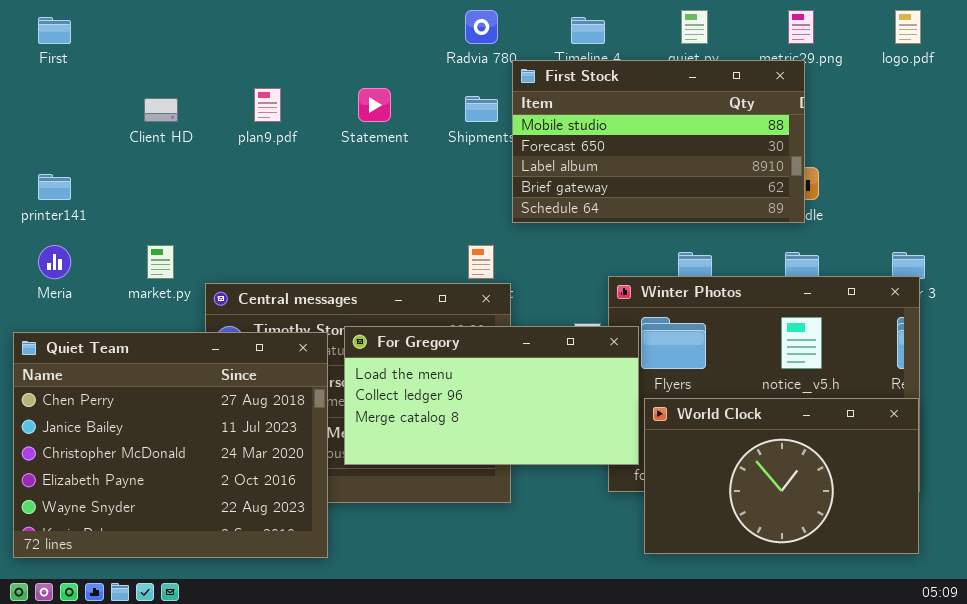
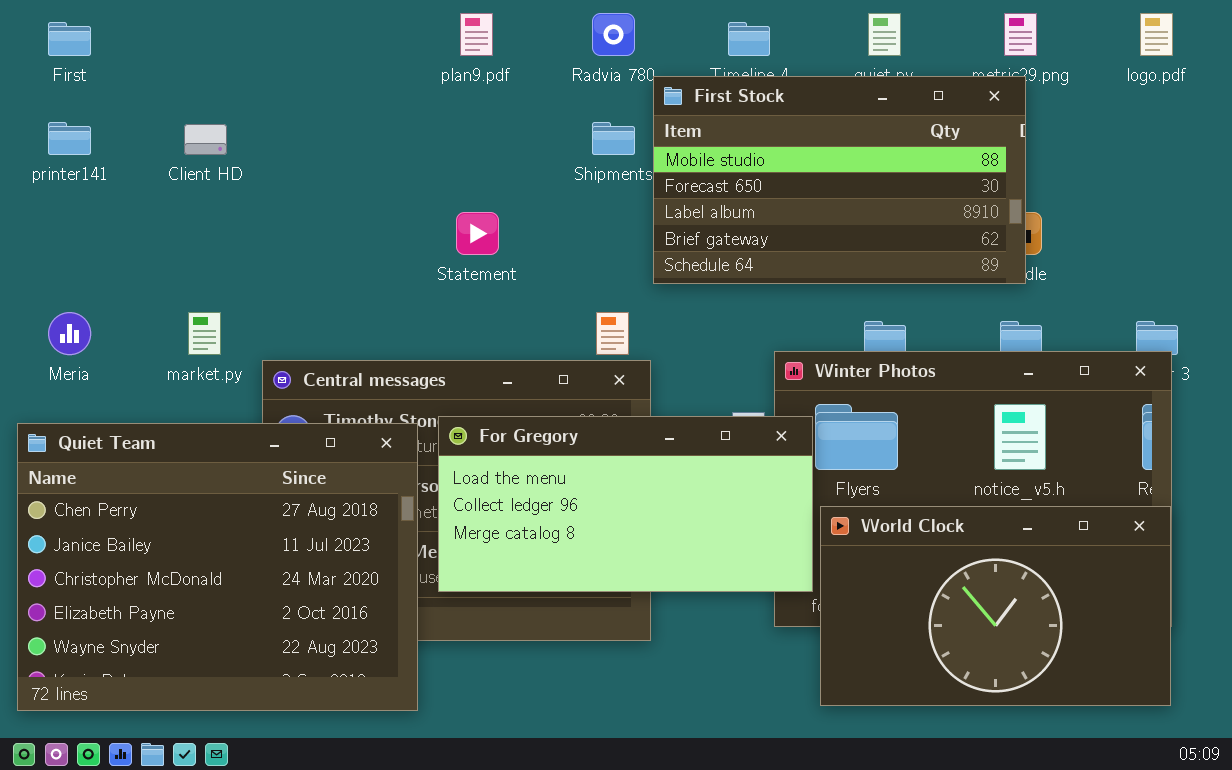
plan9.pdf: [254,88,281,122] -> [460,13,493,56], moved
Statement: [358,88,391,122] -> [456,212,499,255], moved
printer141: [38,174,71,200] -> [48,122,91,155], moved

